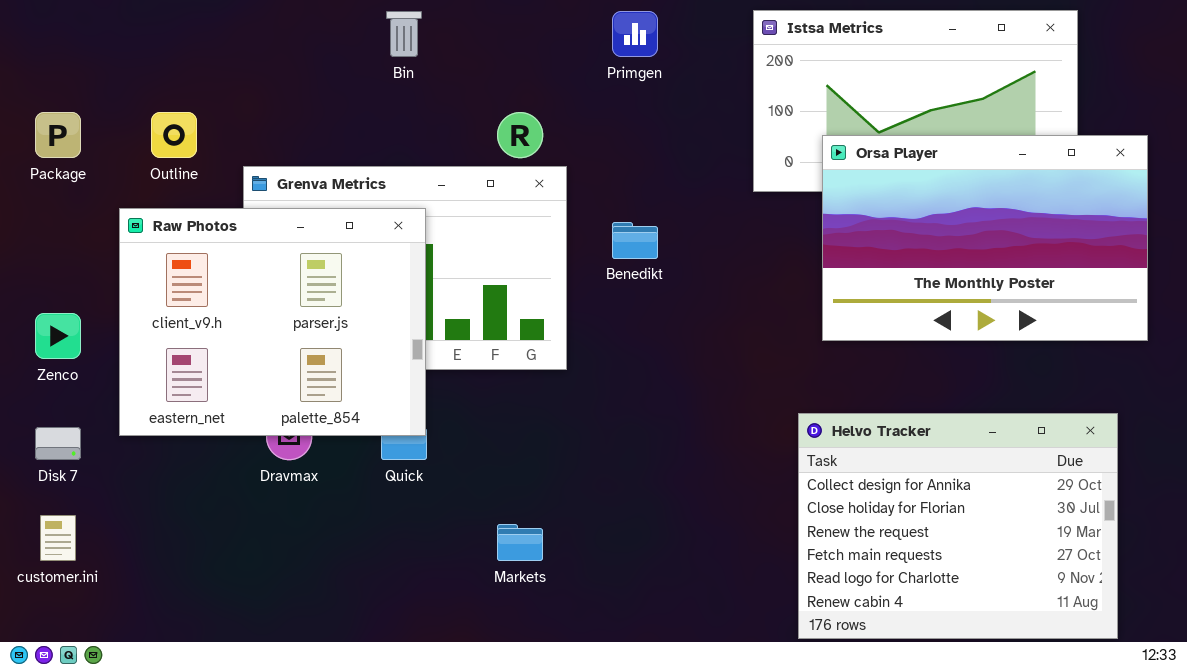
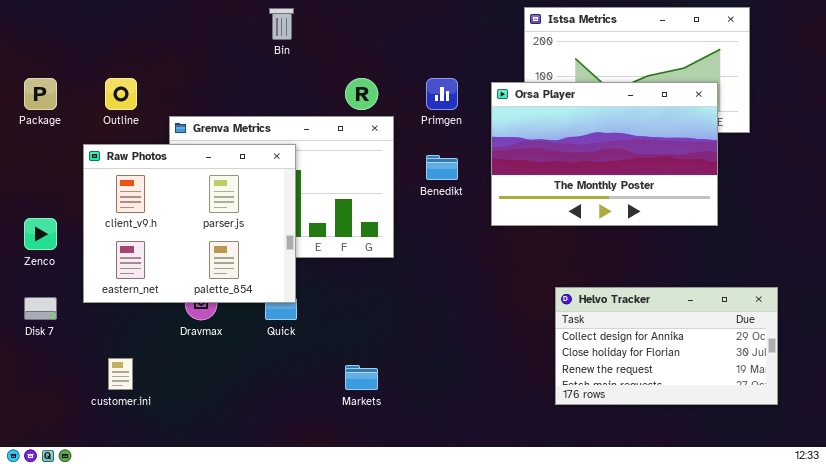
Primgen: [612,11,658,57] -> [426,78,458,110], moved
Orsa Player: [822,135,1148,341] -> [491,82,718,226], moved
Helvo Tracker: [798,413,1118,639] -> [555,287,778,405], resized
customer.ini: [40,515,76,561] -> [108,358,133,390], moved

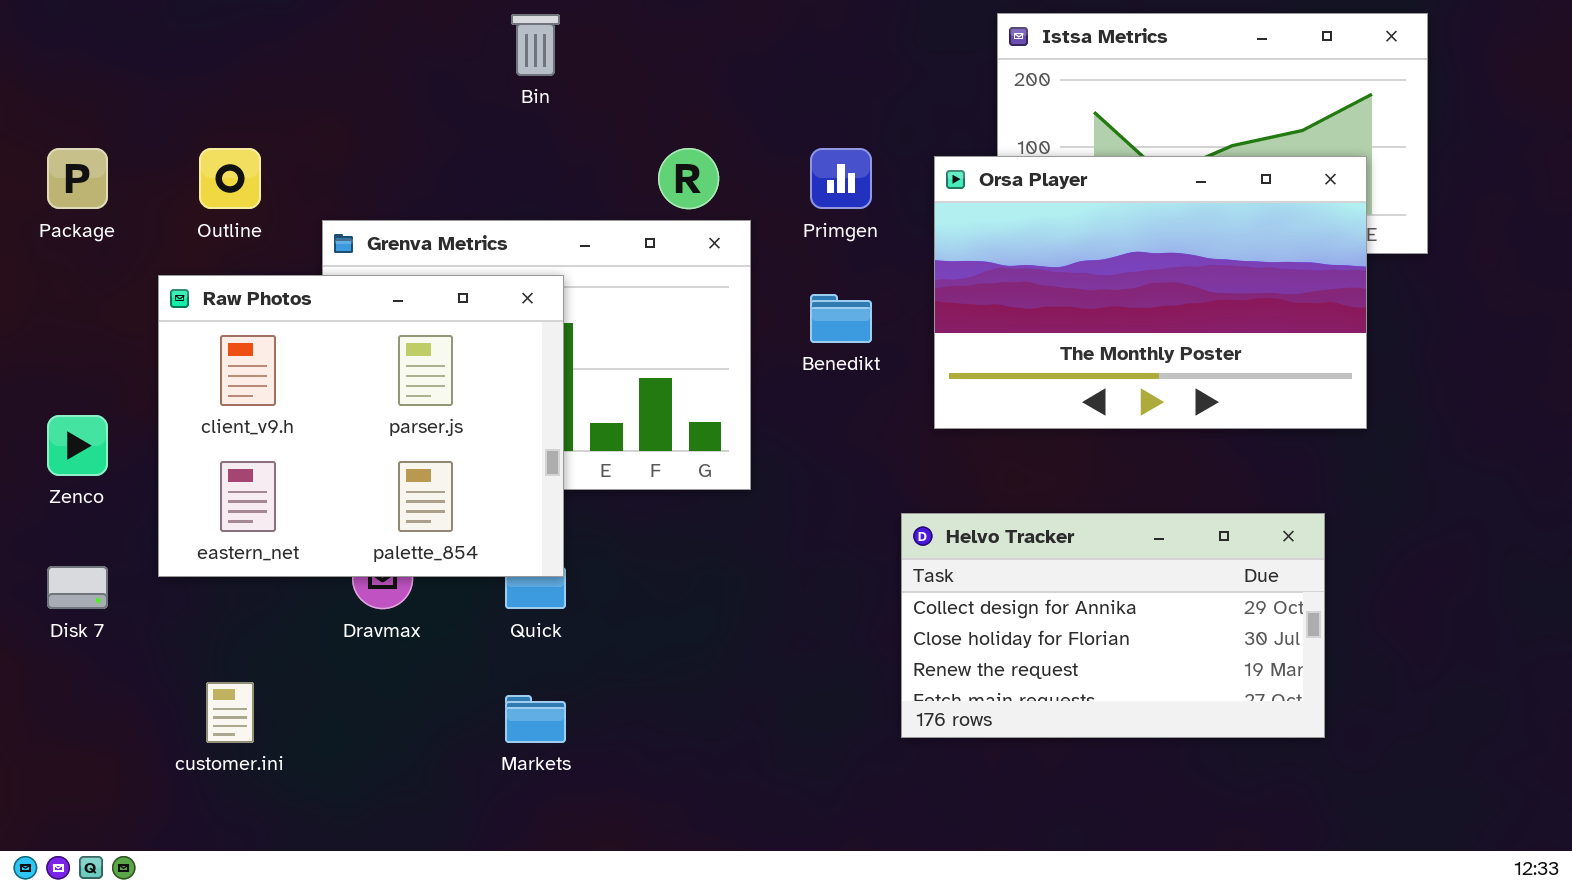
Helvo Tracker: [555,287,778,405] -> [901,513,1325,738], moved
Markets: [345,365,378,390] -> [505,695,566,743], moved

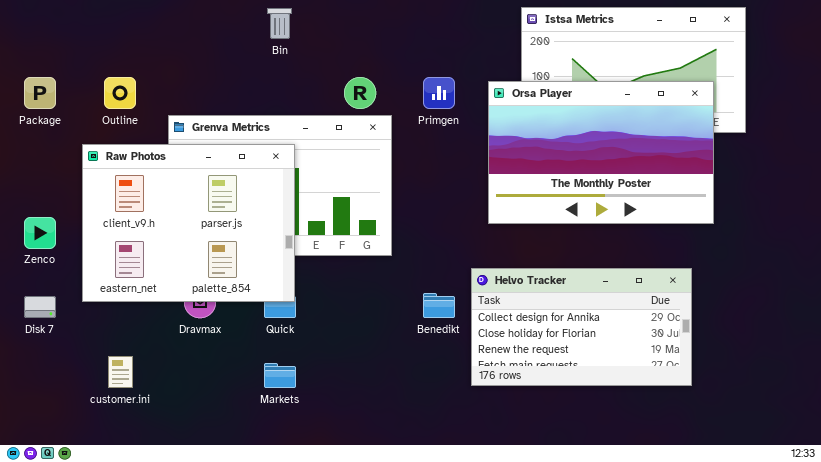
Benedikt: [810,294,872,343] -> [423,293,455,318], moved

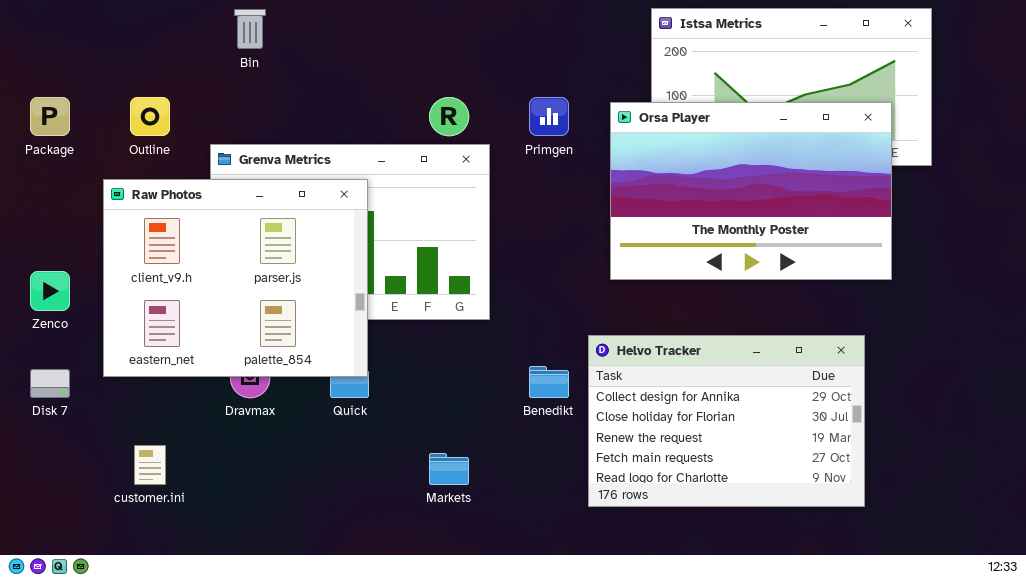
Bin: [267,8,292,39] -> [234,9,266,49], moved
Helvo Tracker: [471,268,692,386] -> [588,335,865,507], resized
Markets: [264,363,296,388] -> [429,453,469,485], moved

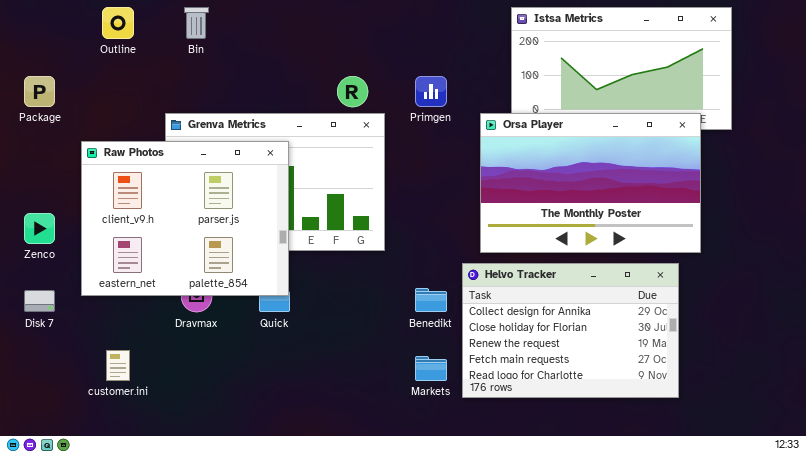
Outline: [130,97,170,136] -> [102,7,134,39], moved
Orsa Player: [610,102,892,280] -> [480,113,701,253], moved
Markets: [429,453,469,485] -> [415,356,447,381], moved

